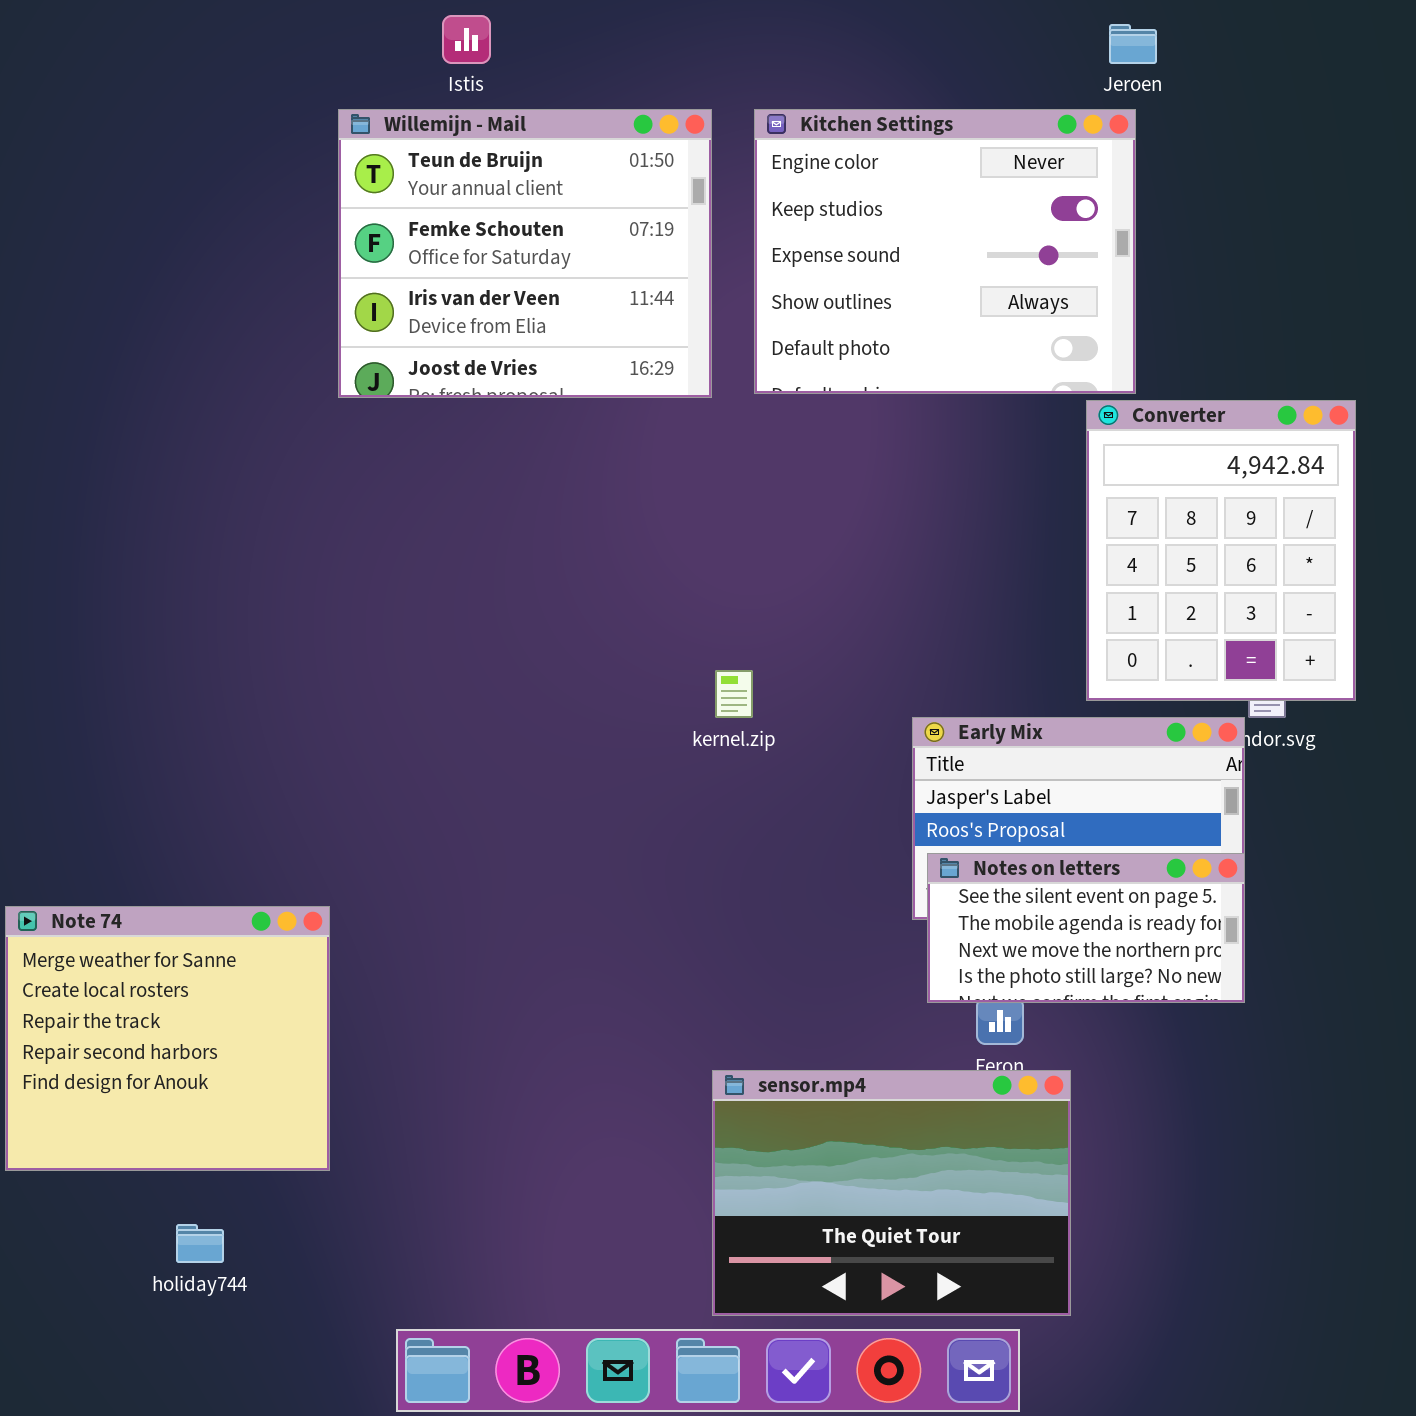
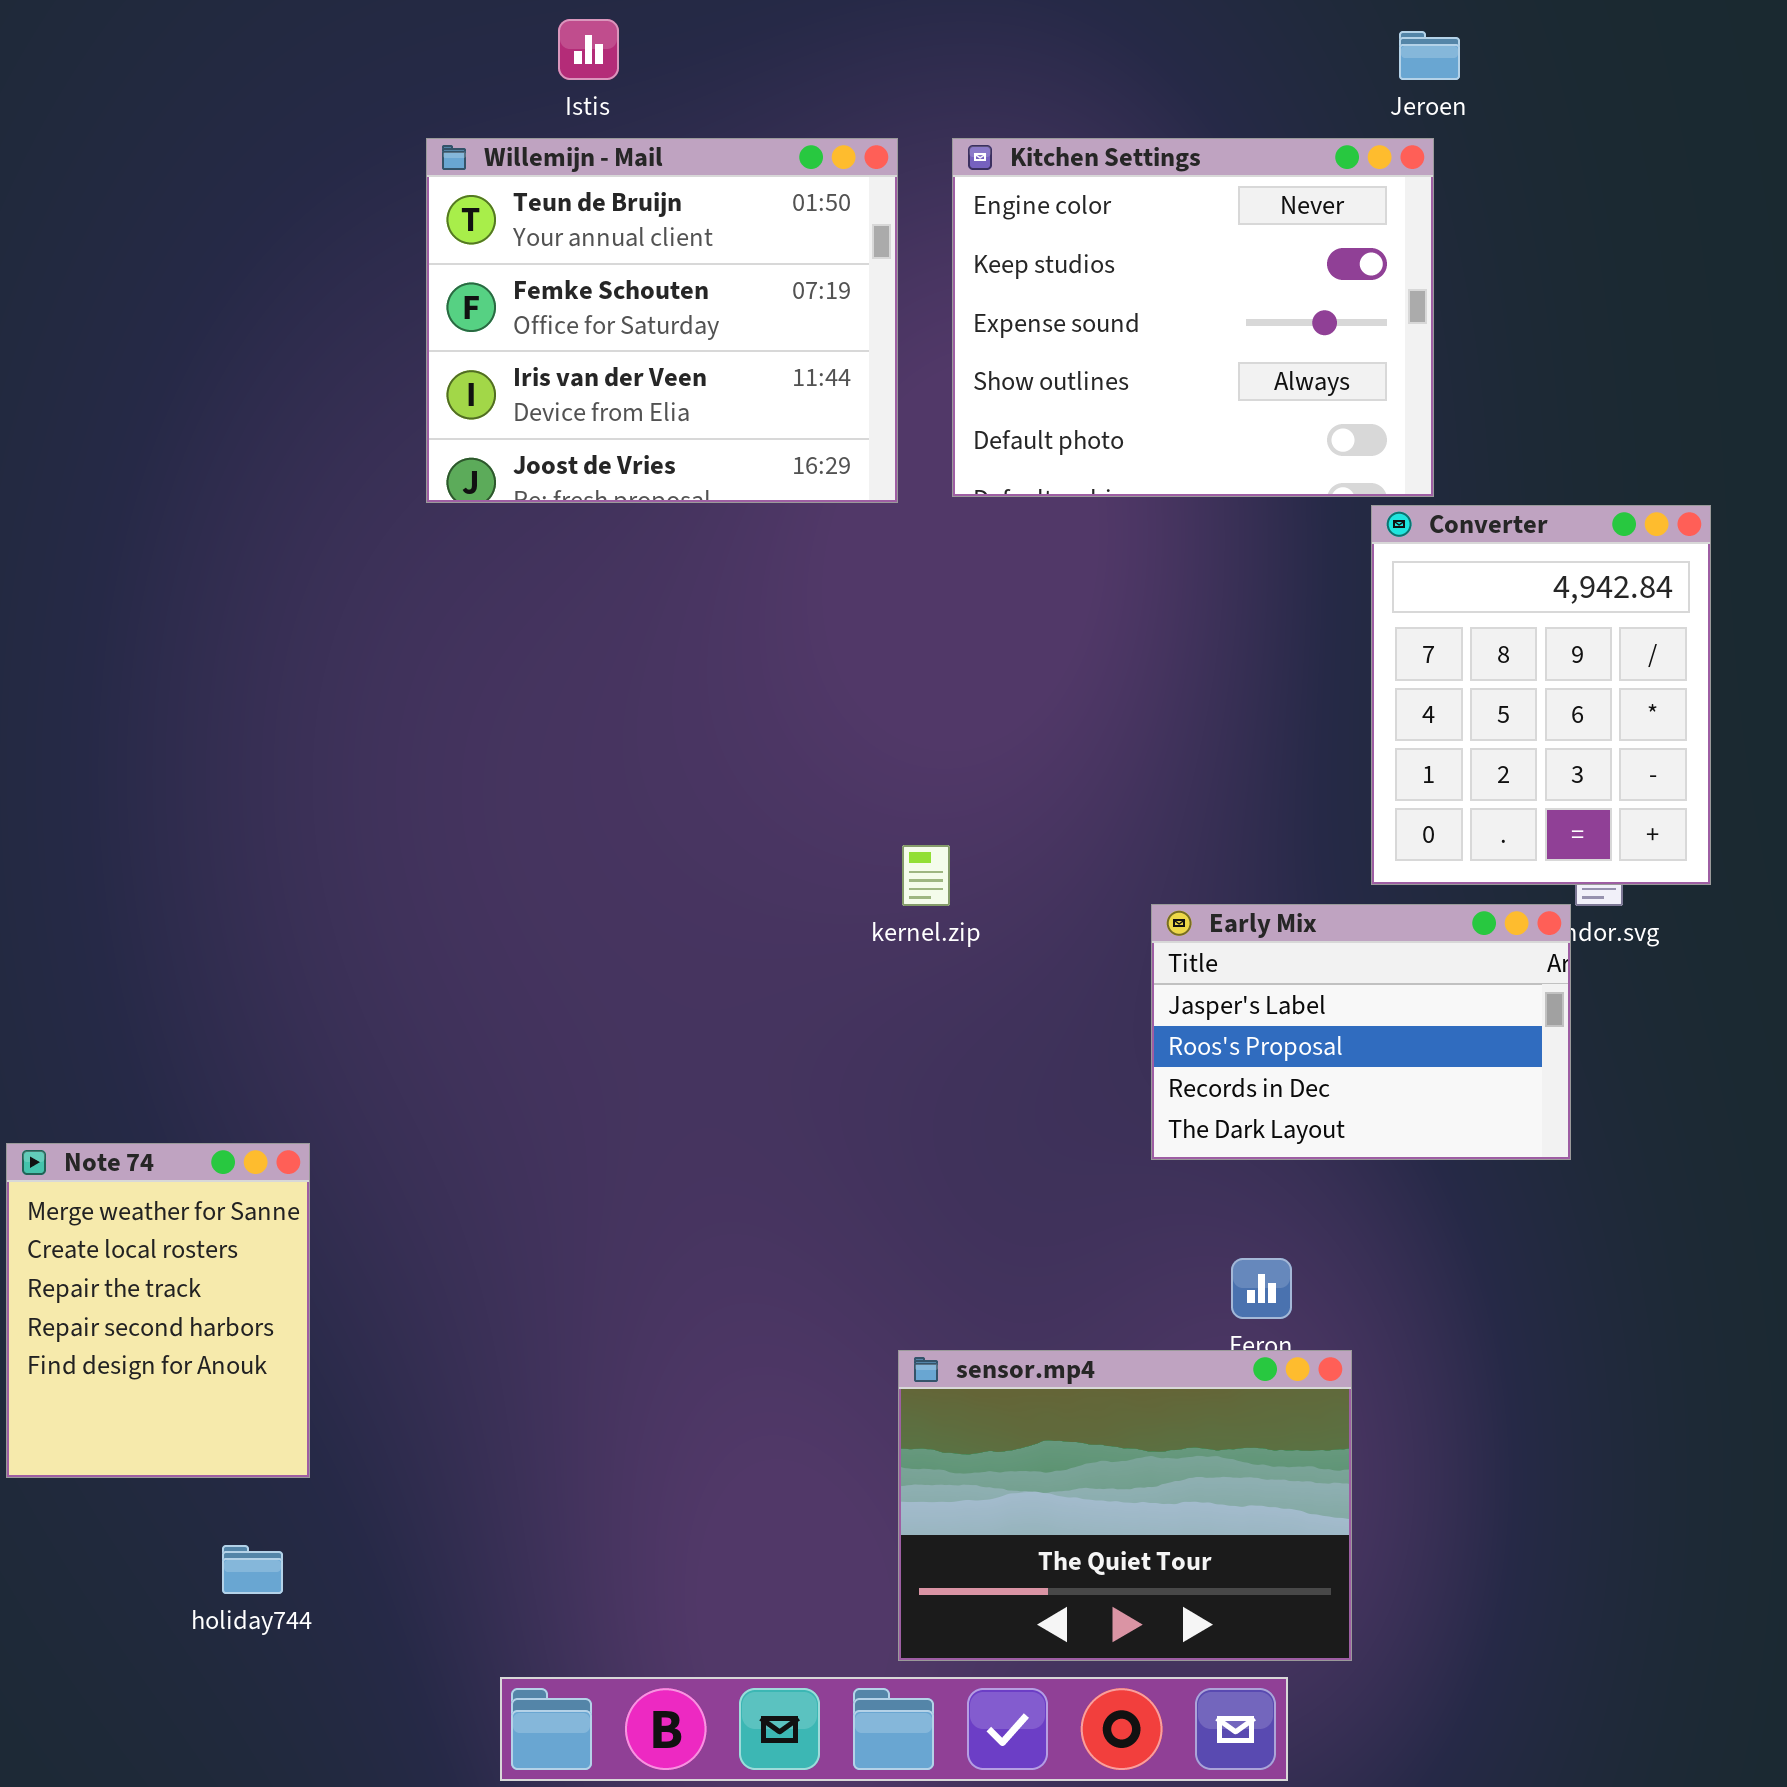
Notes on letters: [927,853,1245,1003] -> none, closed
Note 74: [5,906,330,1171] -> [6,1143,310,1478], resized

